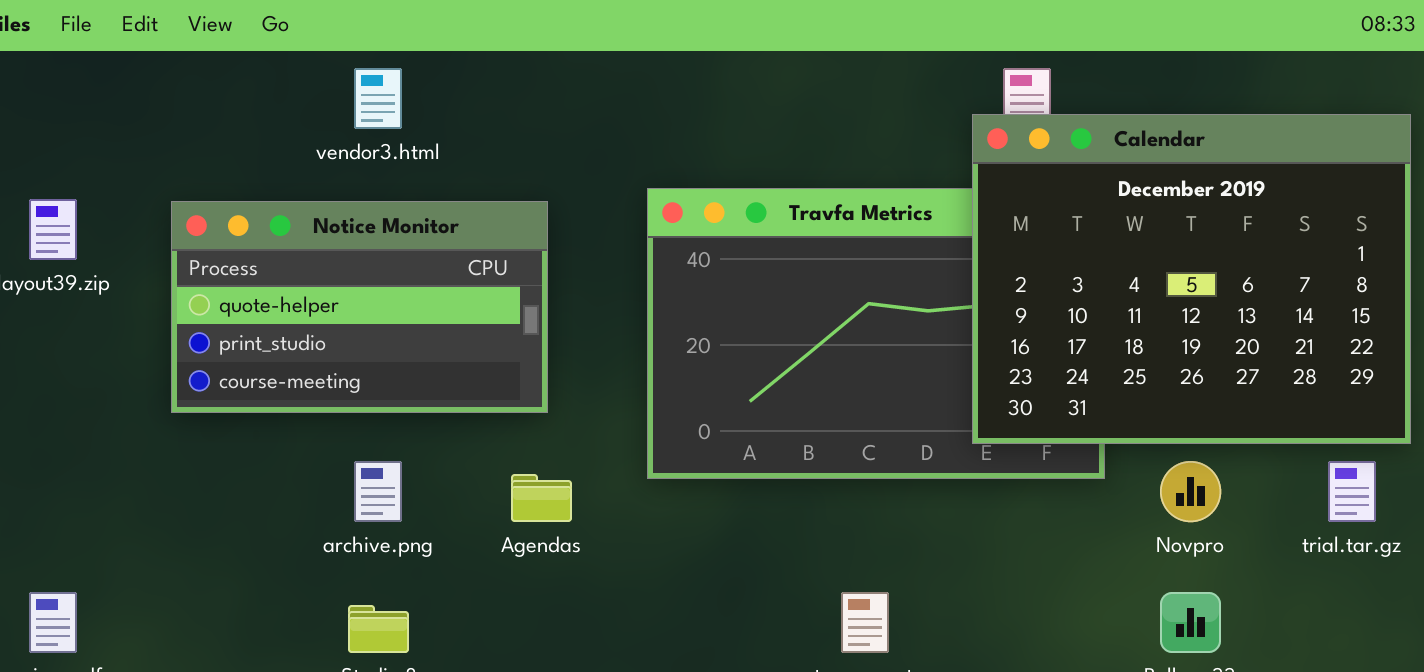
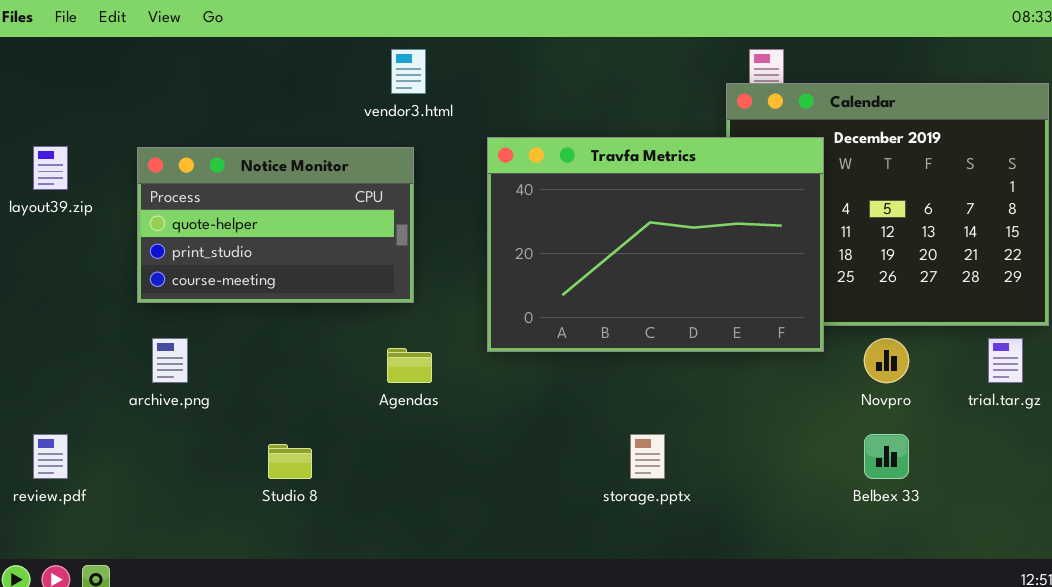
vendor3.html: [354,68,402,129] -> [391,49,426,94], moved
Travfa Metrics: [647,188,1105,479] -> [487,137,824,352], raised
archive.png: [354,461,402,522] -> [152,338,188,383], moved

